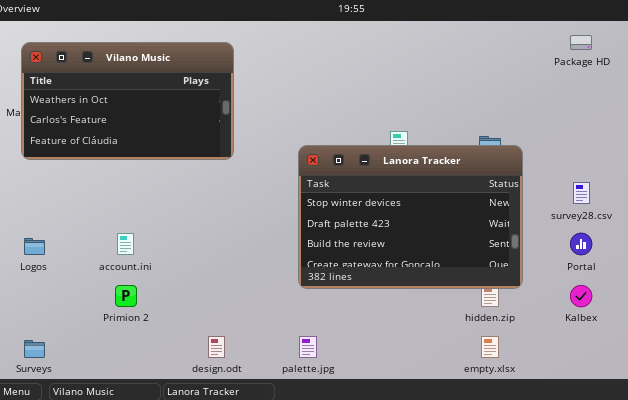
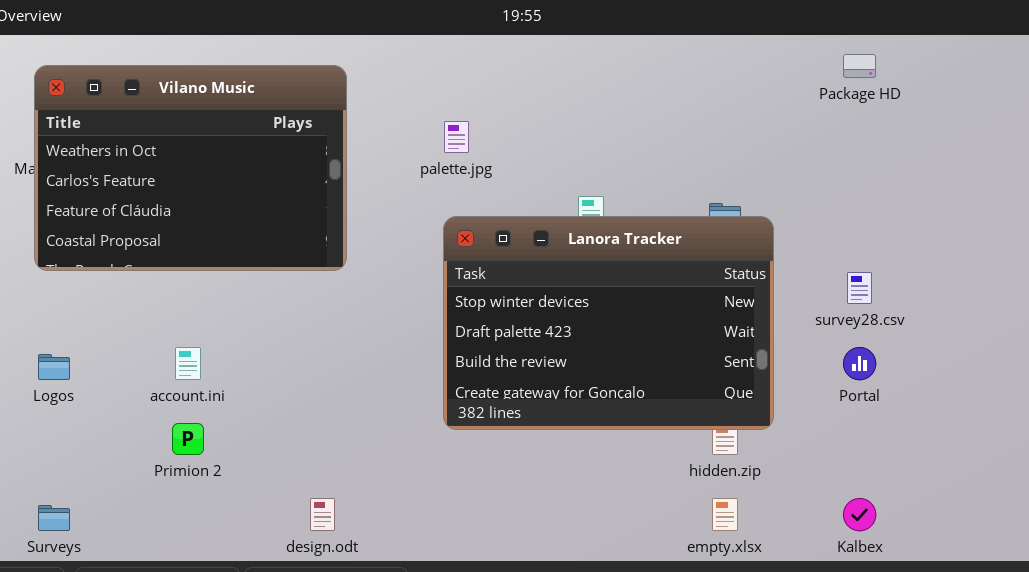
Vilano Music: [21,42,234,160] -> [34,65,347,271], resized
Kalbex: [570,285,592,307] -> [843,498,876,531], moved
palette.jpg: [299,336,317,358] -> [444,121,469,153], moved

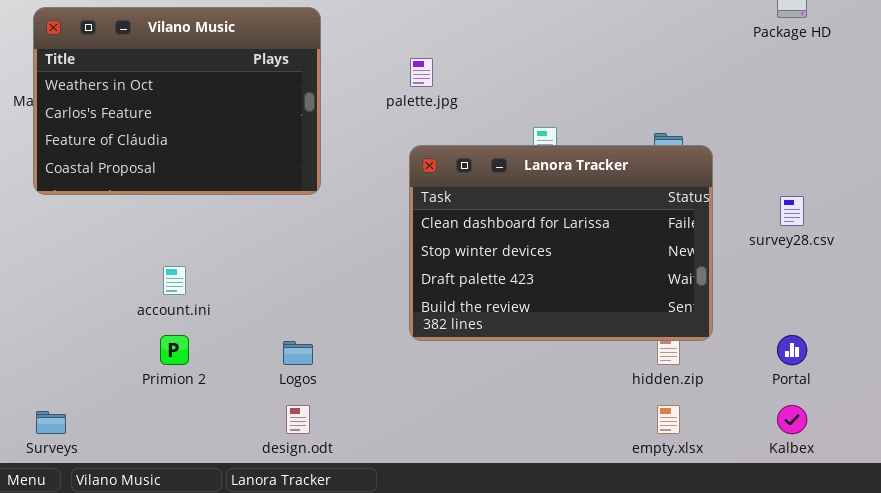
Lanora Tracker: [443,216,774,430] -> [409,145,713,341], scrolled up 1 row
Portal: [843,347,876,380] -> [777,335,807,365], moved
Logos: [38,354,70,380] -> [283,341,313,365], moved

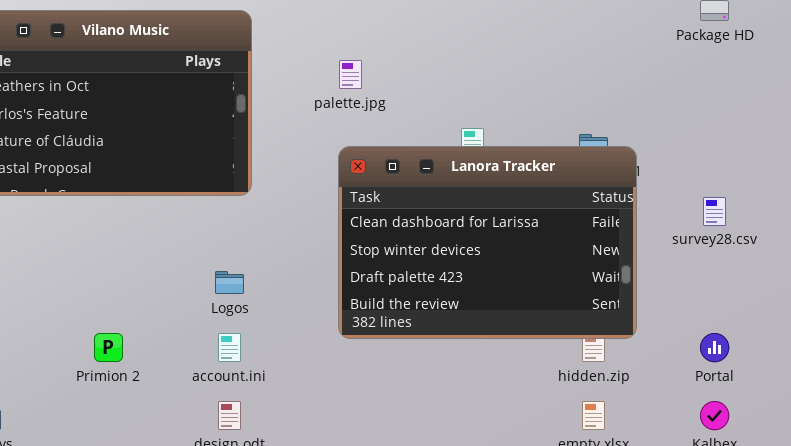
account.ini: [163,266,186,295] -> [218,333,241,362], moved
Logos: [283,341,313,365] -> [215,271,244,294], moved

